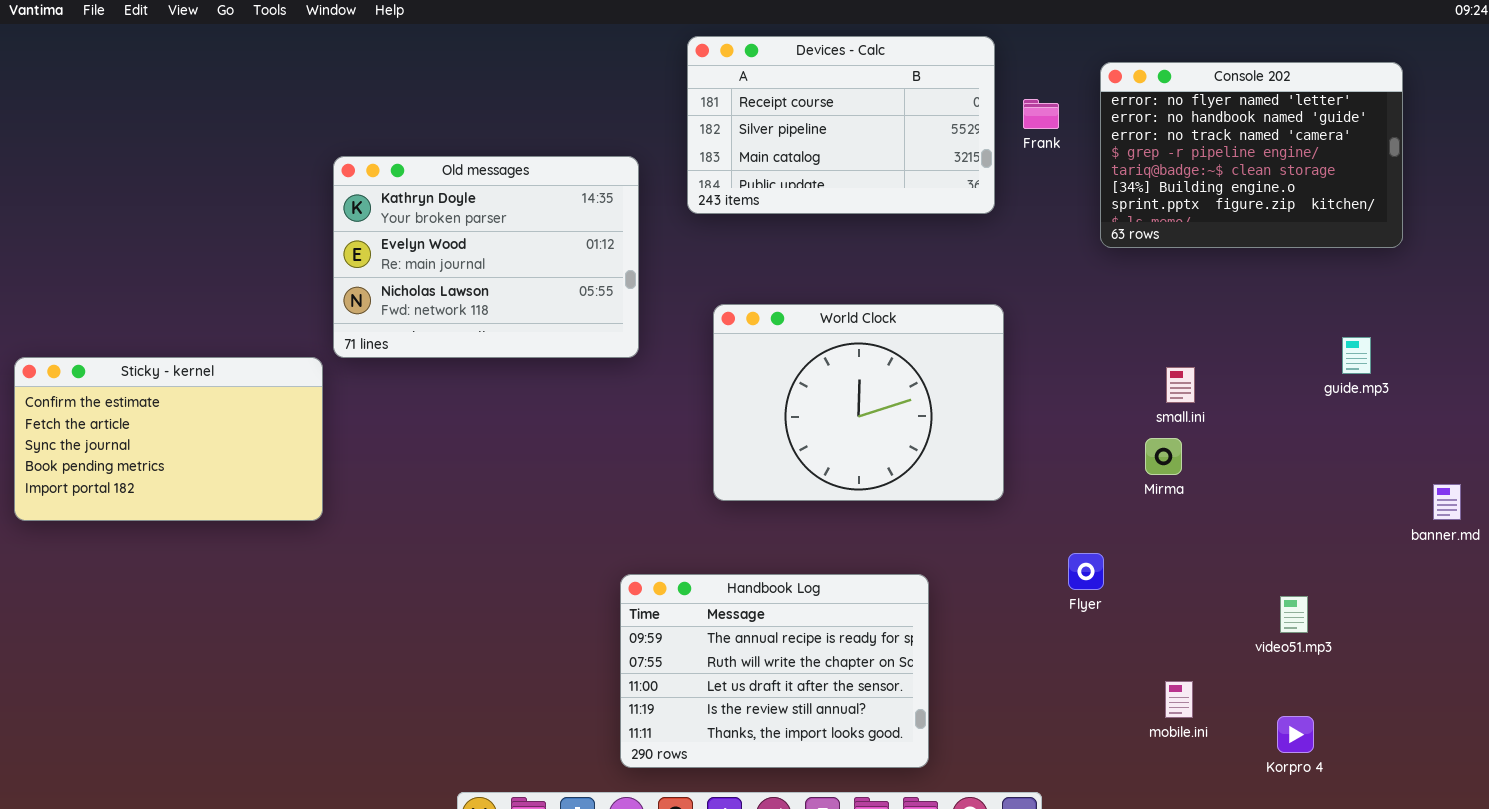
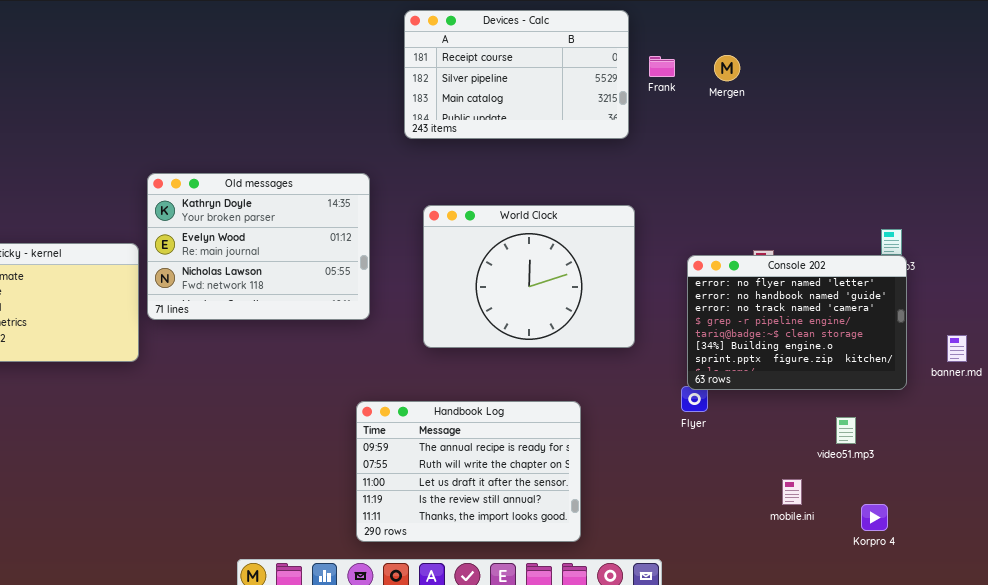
Console 202: [1100,62,1403,248] -> [687,255,907,390], moved
Old messages: [333,156,639,358] -> [147,173,370,320], moved
mobile.ini: [1165,681,1193,718] -> [782,479,802,505], moved
Korpro 4: [1277,716,1314,753] -> [861,504,888,531], moved

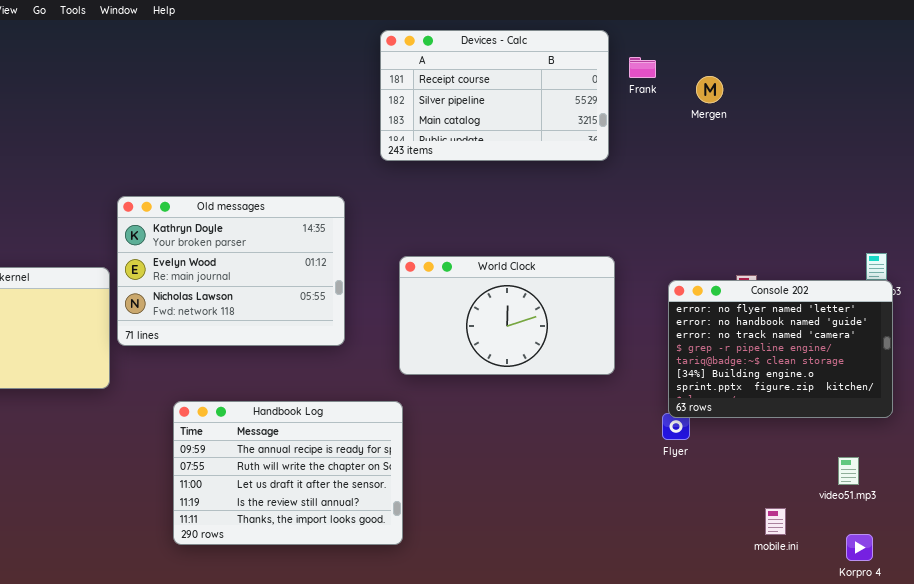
Frank: [649,56,675,77] -> [629,57,656,78], moved
World Clock: [423,205,635,348] -> [399,256,615,375], resized
Handbook Log: [356,401,581,542] -> [173,401,403,545], moved
video51.mp3: [836,417,856,444] -> [838,457,859,485], moved

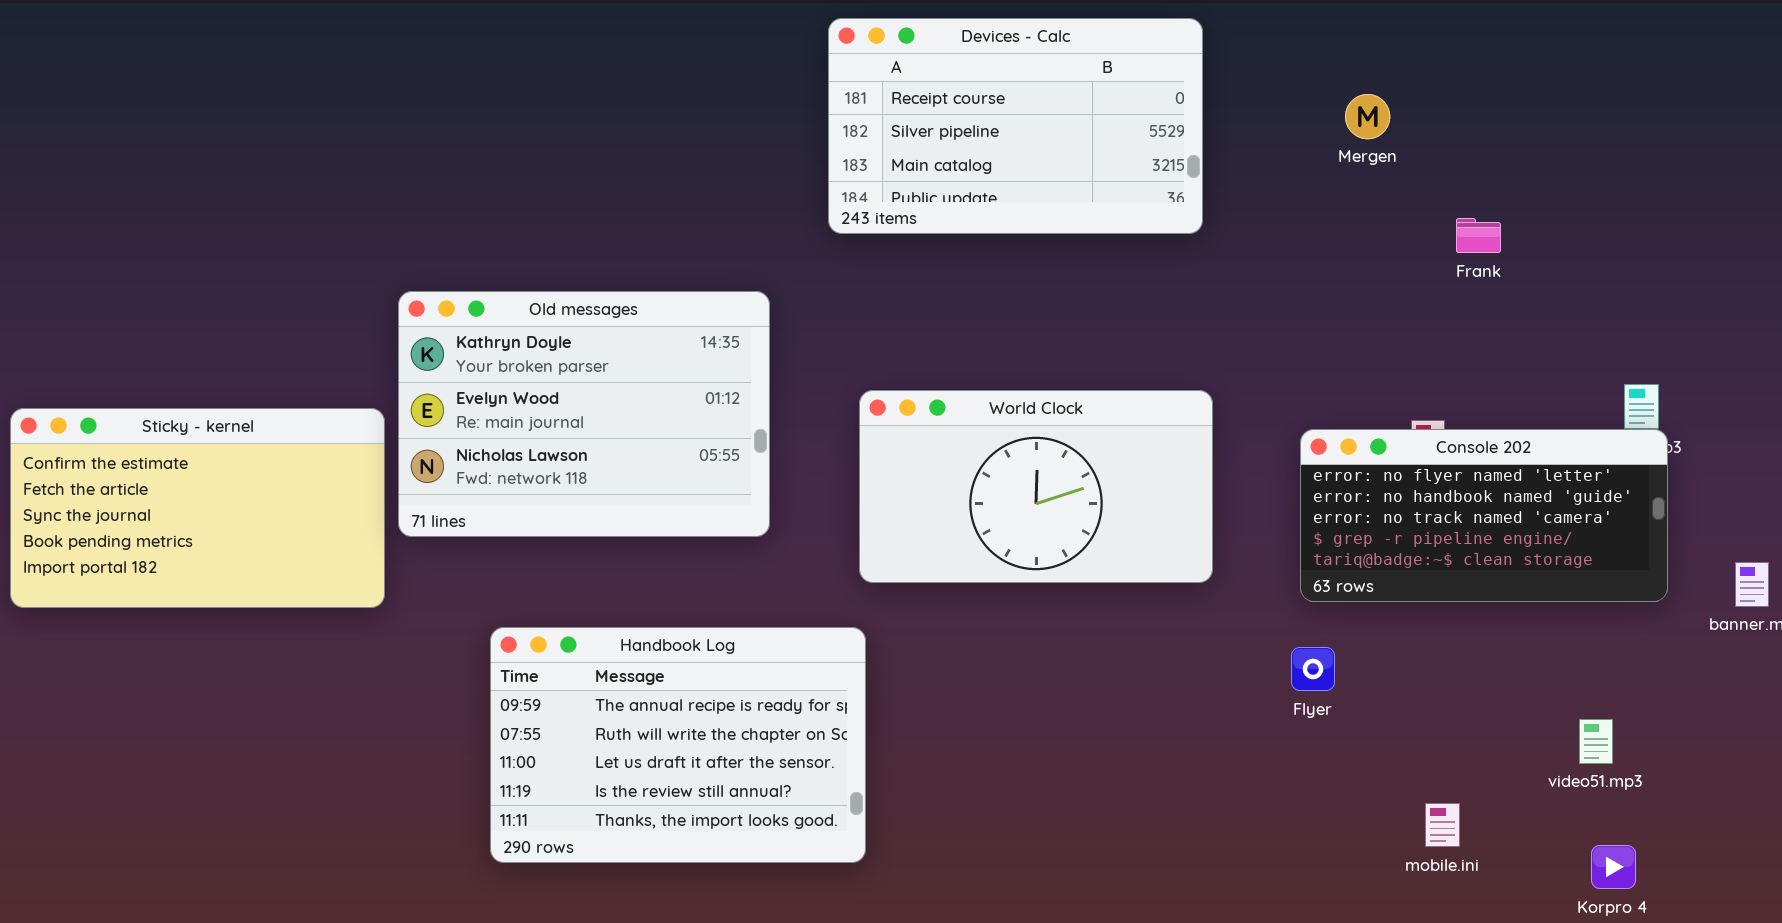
Frank: [629,57,656,78] -> [1456,218,1501,253], moved
Console 202: [668,280,893,418] -> [1300,429,1668,602], resized
mobile.ini: [765,508,786,535] -> [1425,803,1460,847], moved

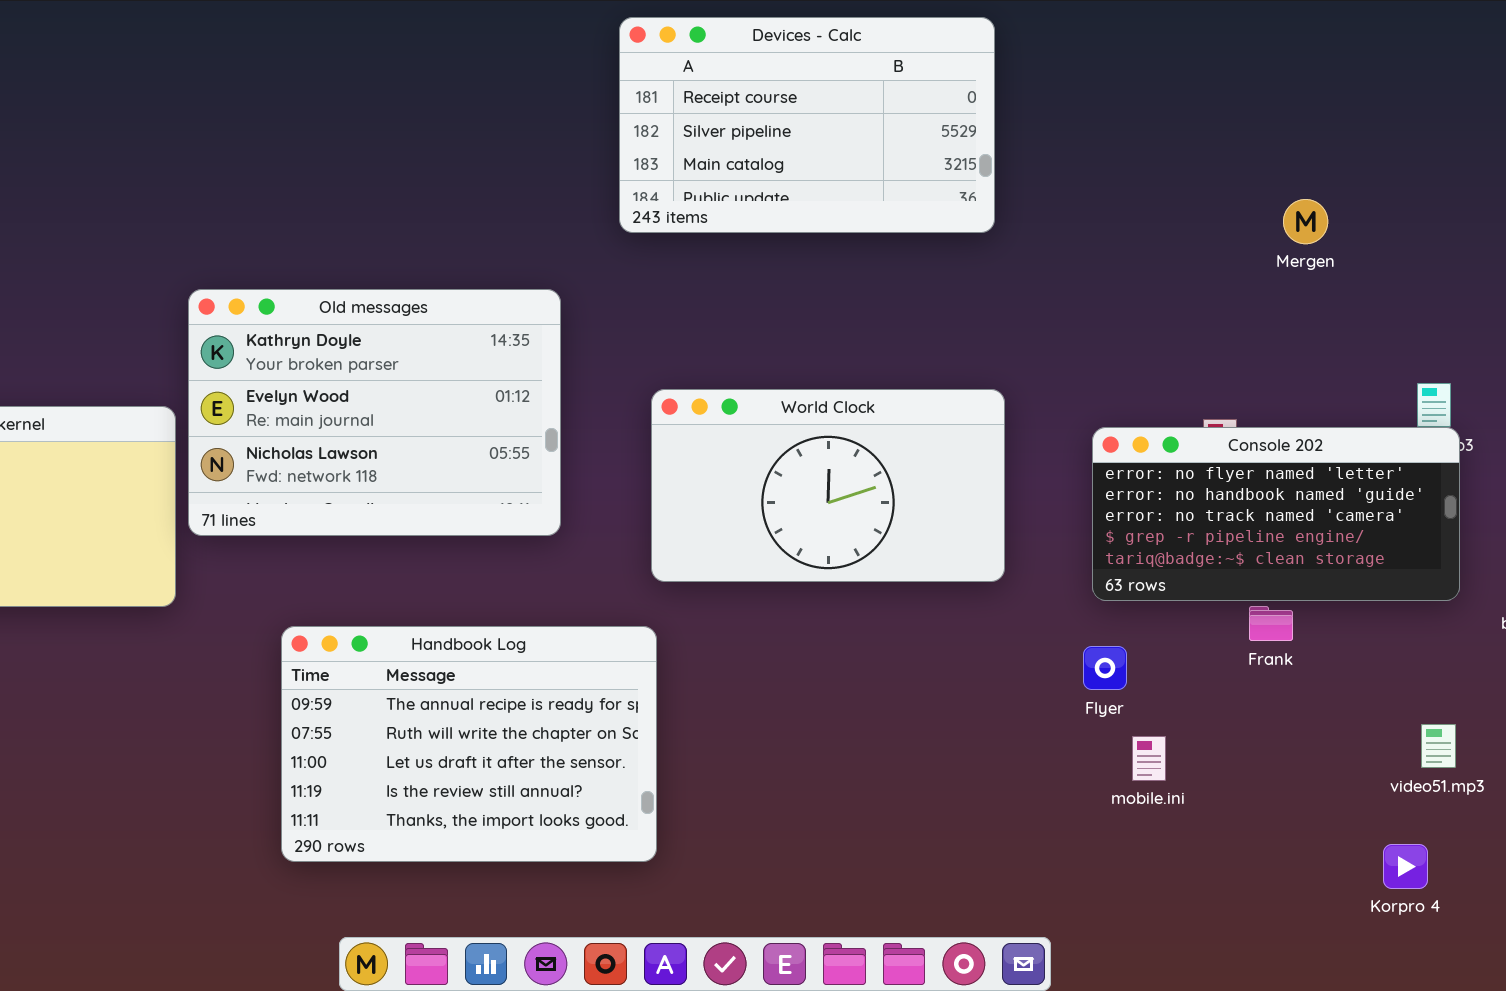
Mergen: [1345,94,1390,139] -> [1283,199,1328,244], moved
Frank: [1456,218,1501,253] -> [1249,606,1293,641], moved
video51.mp3: [1579,719,1613,764] -> [1421,724,1456,768], moved
mobile.ini: [1425,803,1460,847] -> [1132,736,1166,781], moved

